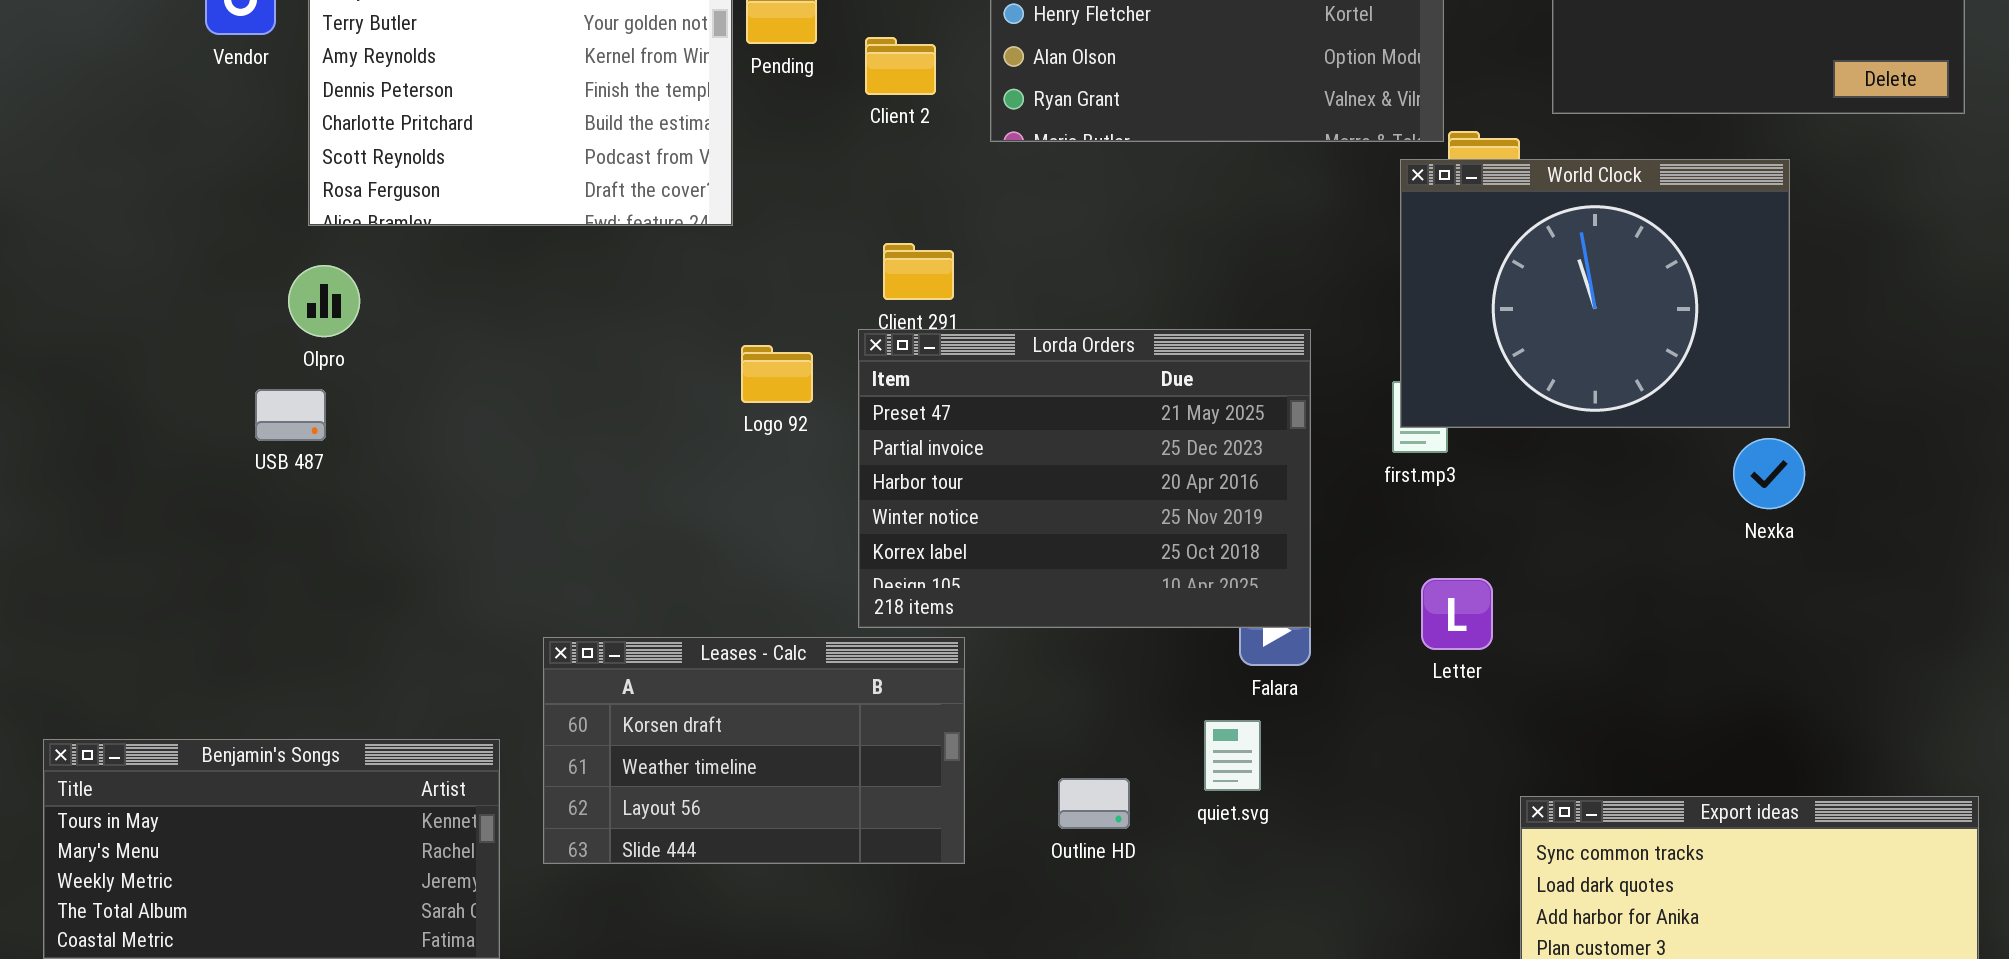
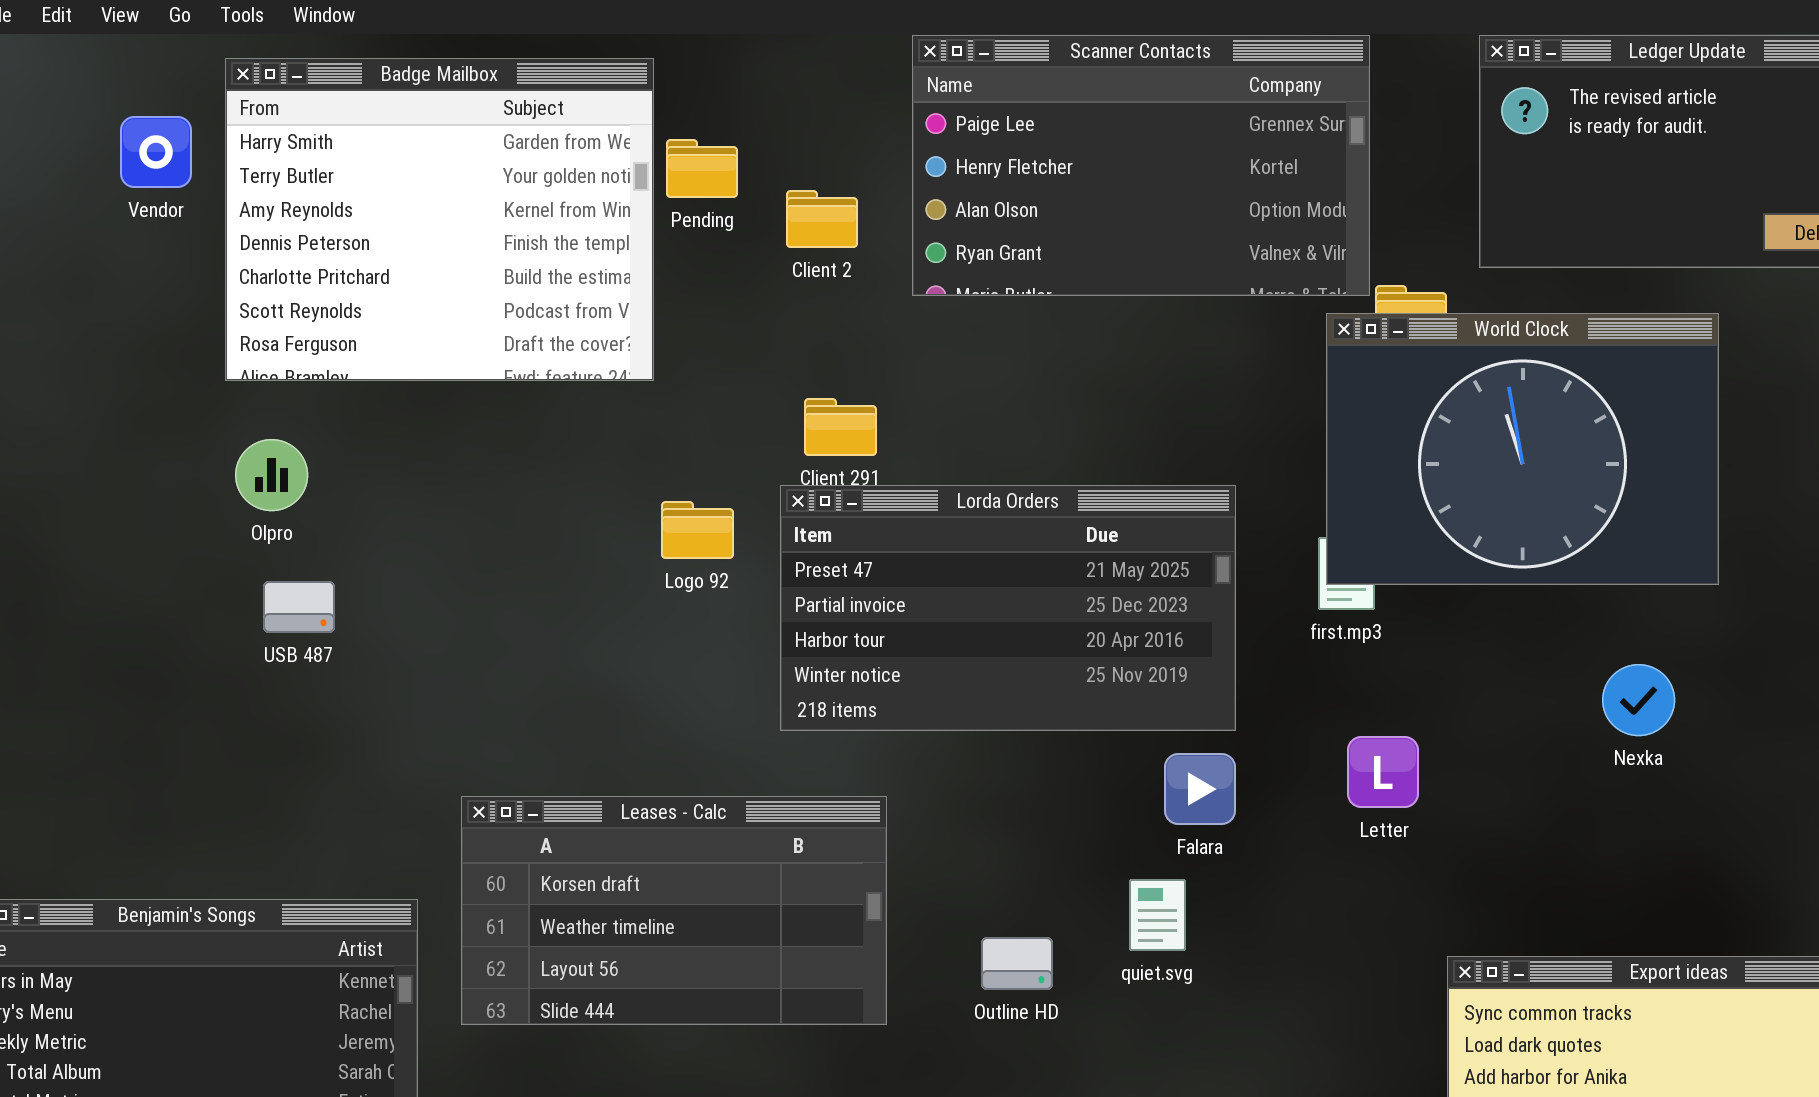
Olpro: [288,265,360,337] -> [235,439,308,511], moved
Lorda Orders: [858,329,1311,628] -> [780,485,1236,731], resized
USB 487: [255,389,326,441] -> [263,581,335,633], moved
Nexka: [1733,438,1805,509] -> [1602,664,1675,736], moved

